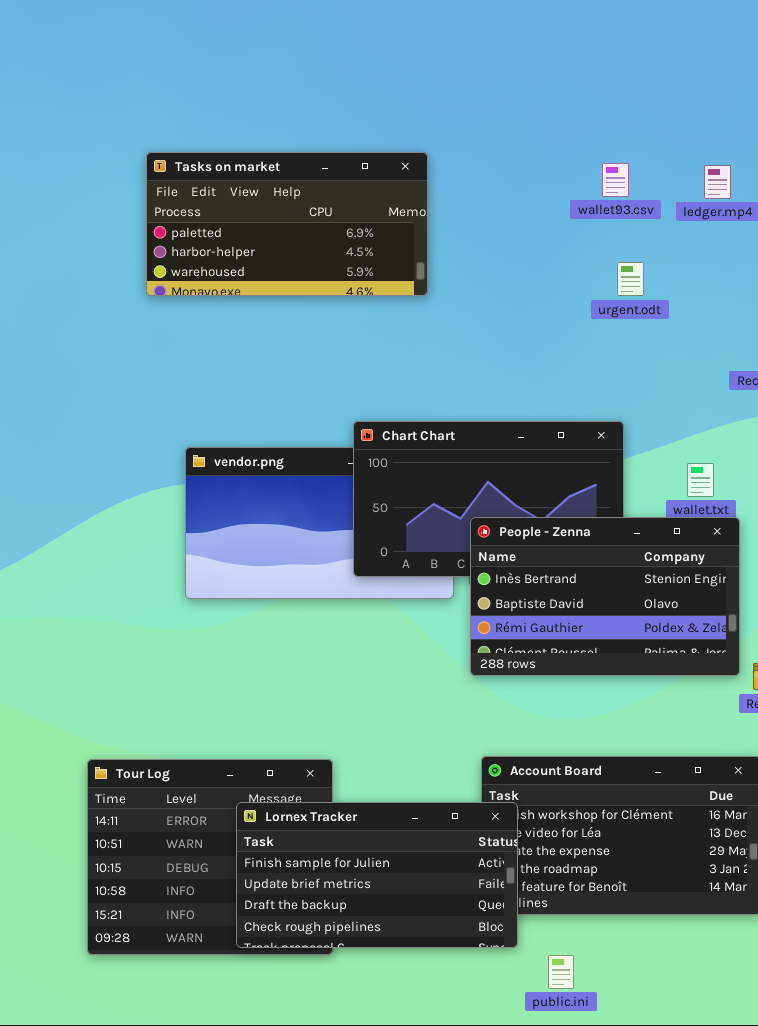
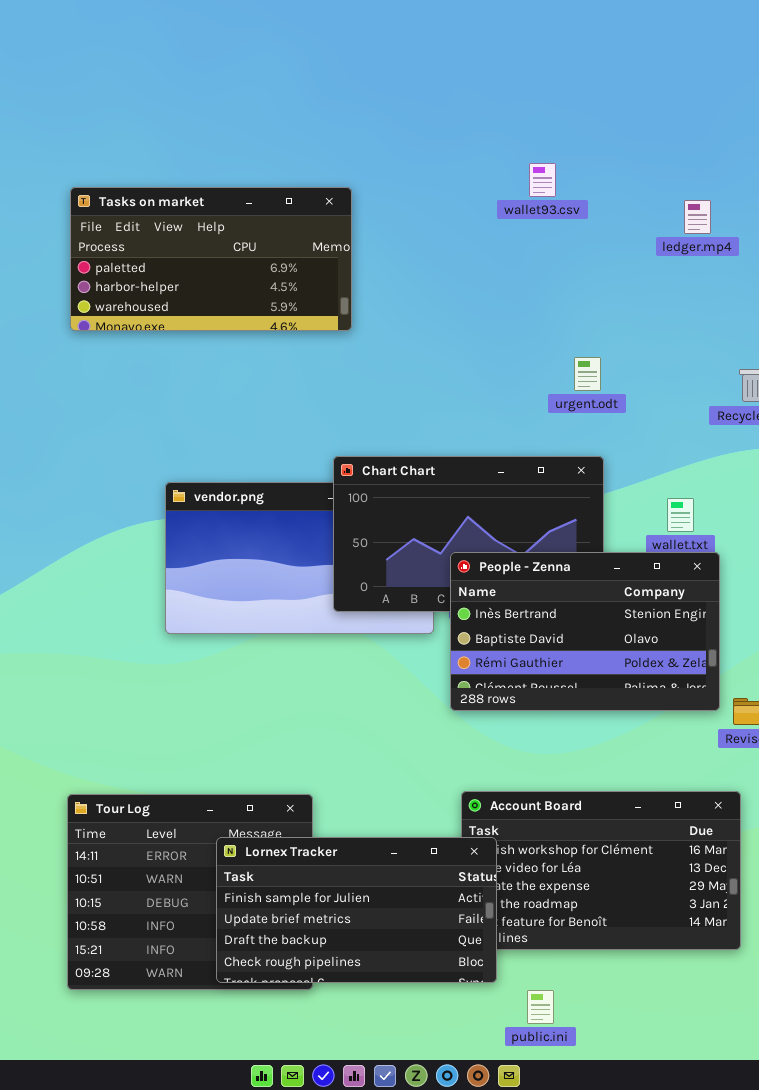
Tasks on market: [146,152,428,296] -> [70,187,352,331], moved
wallet93.csv: [602,163,629,197] -> [529,163,556,197], moved
urgent.odt: [617,262,644,296] -> [574,357,601,391], moved

